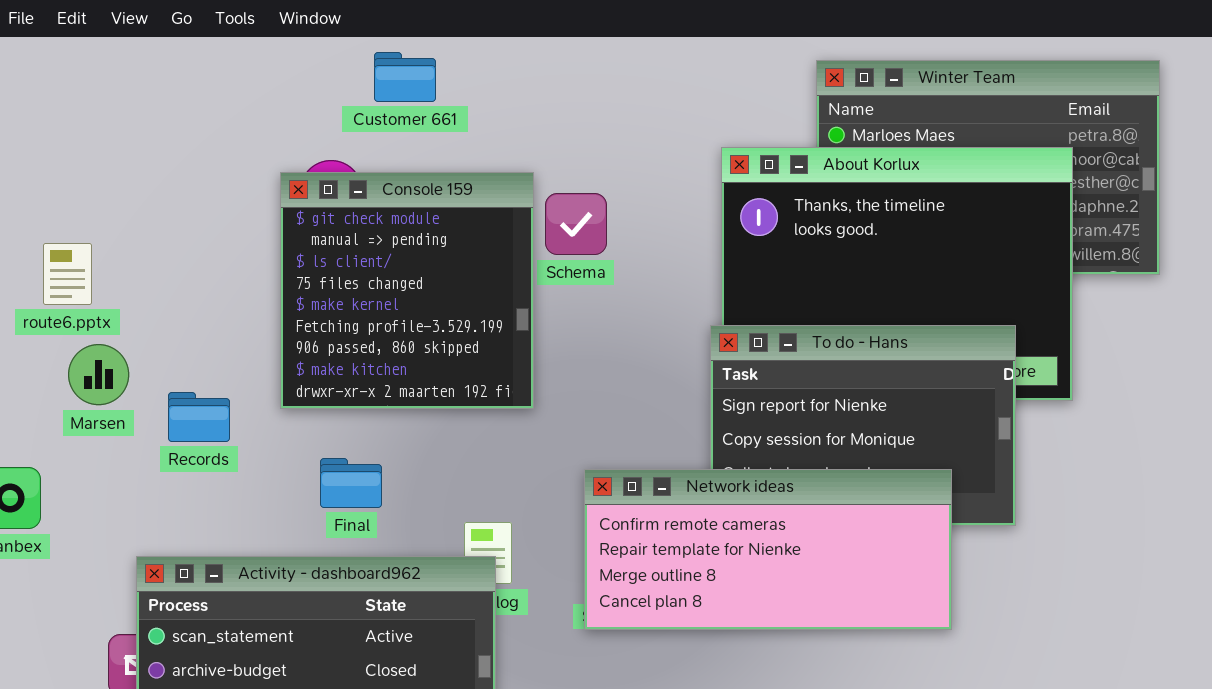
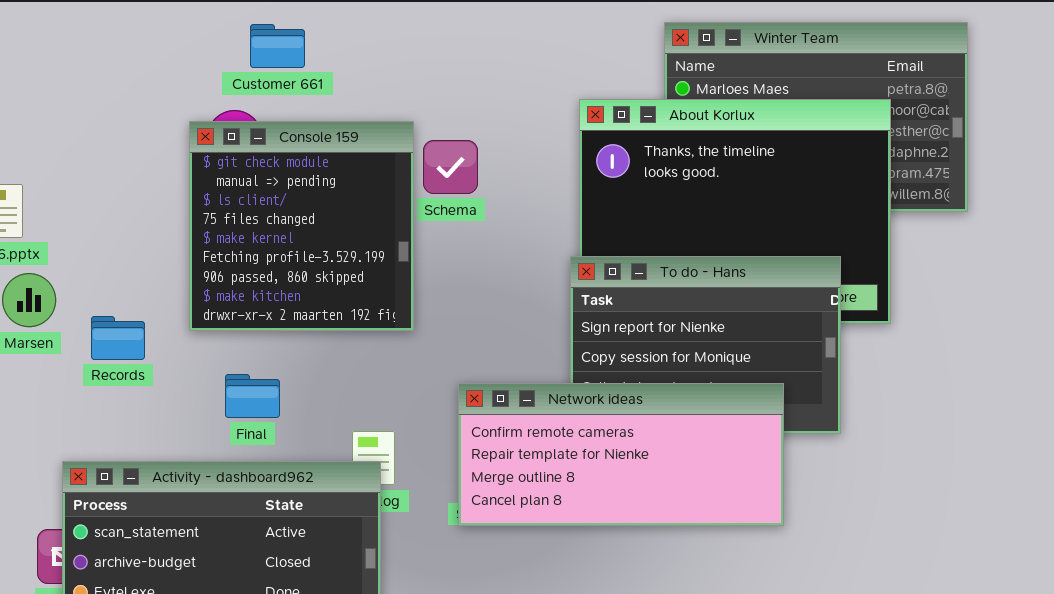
Customer 661: [374,52,436,102] -> [250,24,305,68], moved

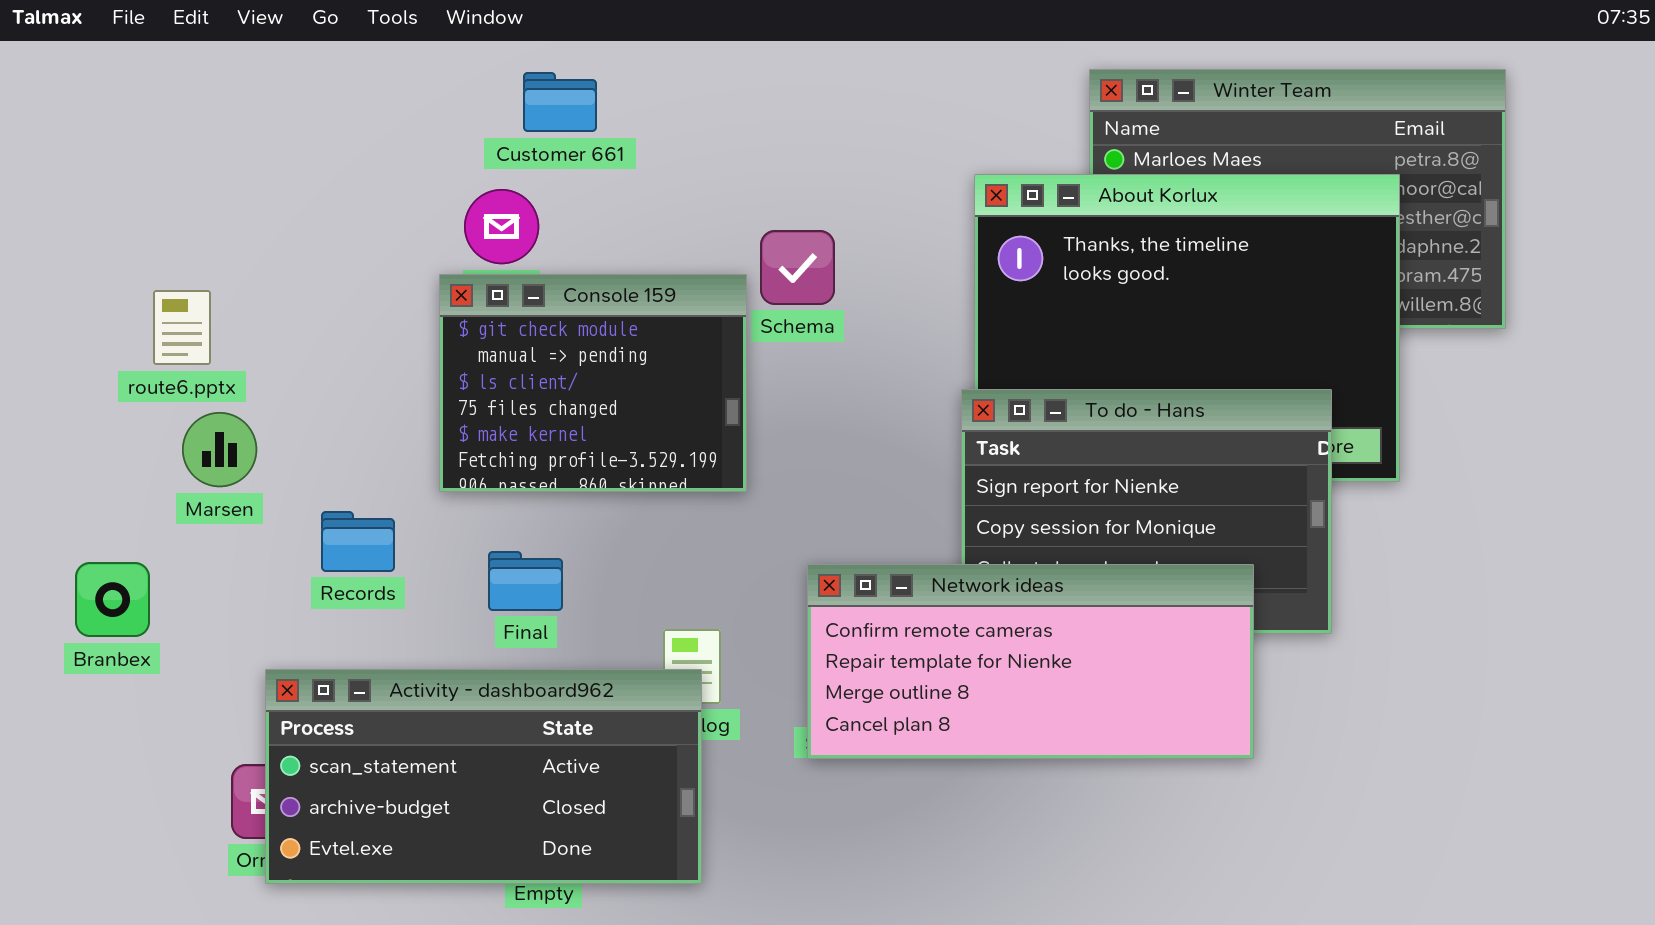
Console 159: [189,121,414,331] -> [439,274,747,492], resized
Records: [91,316,145,360] -> [321,511,395,572], moved

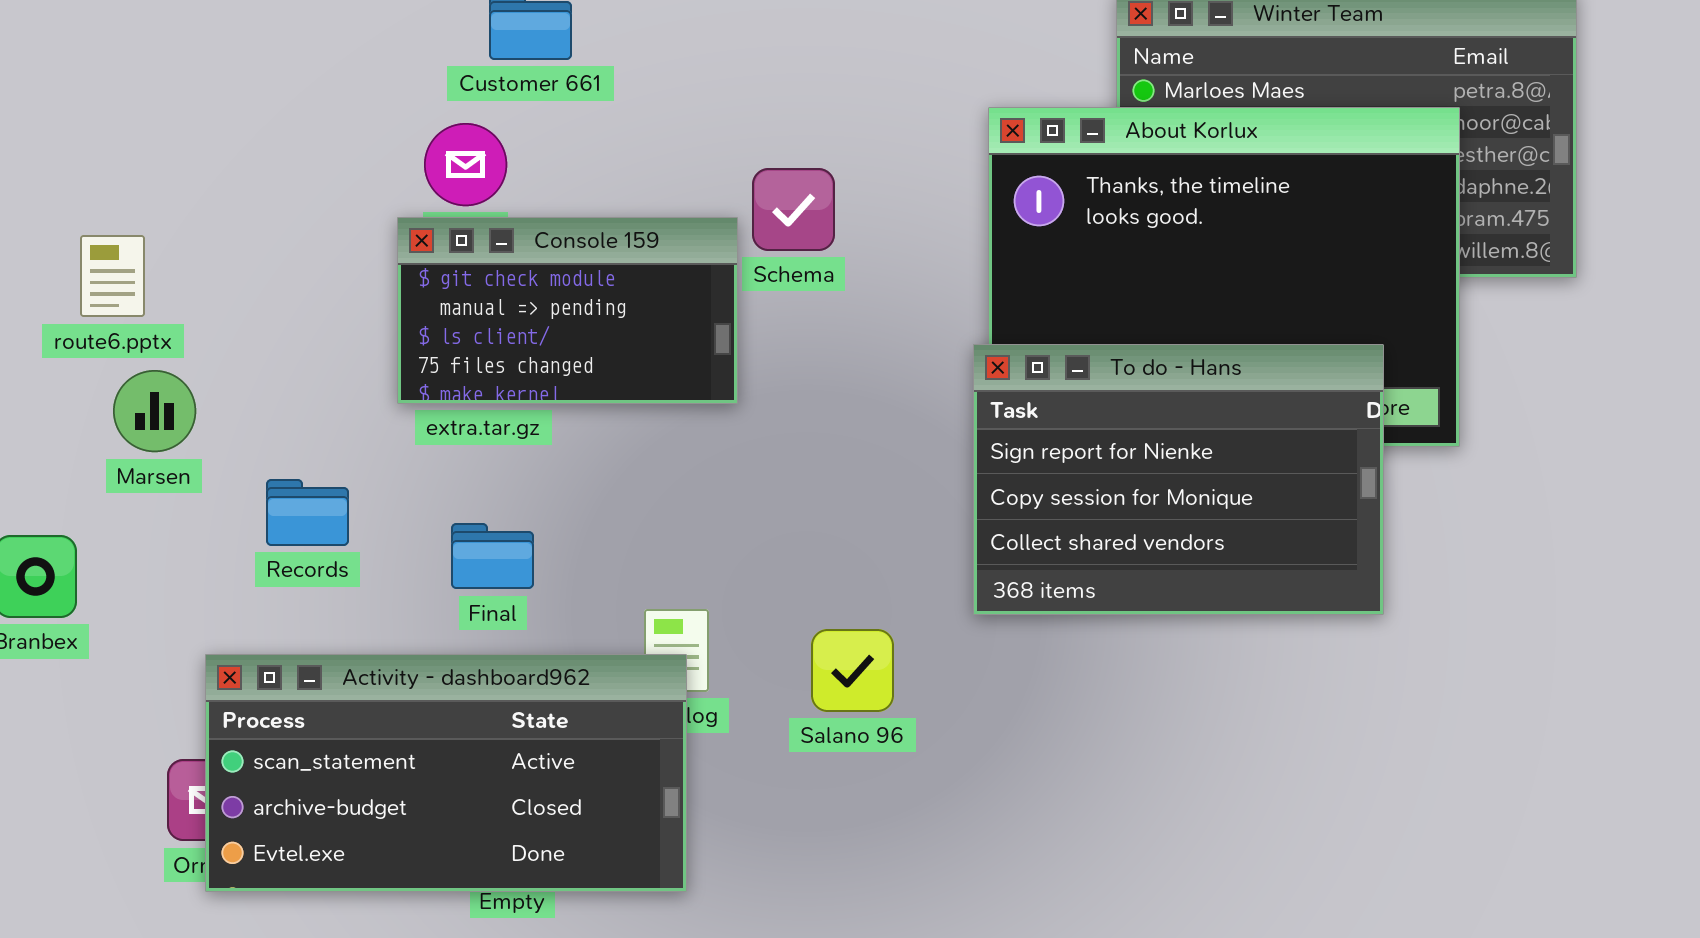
Console 159: [439,274,747,492] -> [397,217,738,404], resized
Network ideas: [807,564,1254,759] -> none, closed

